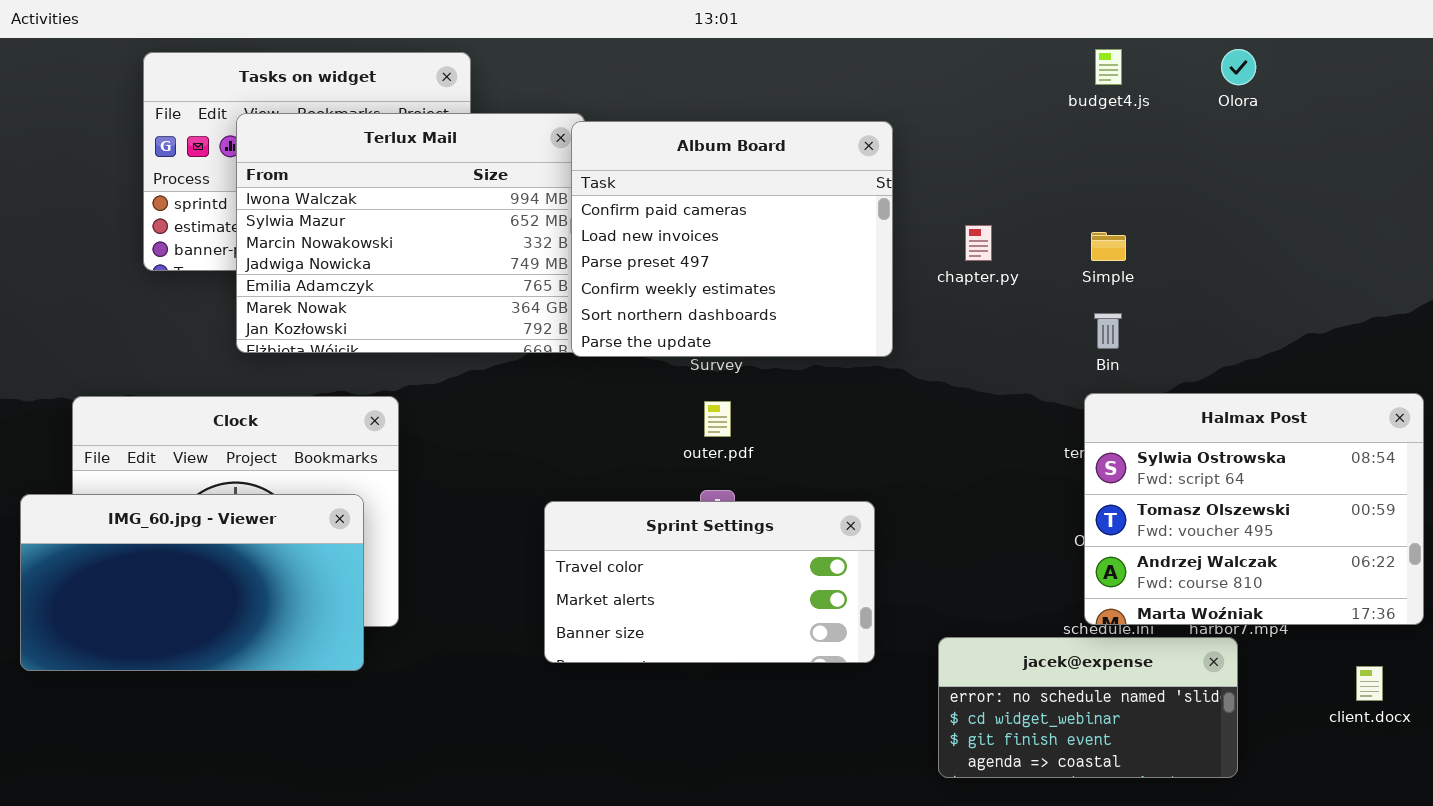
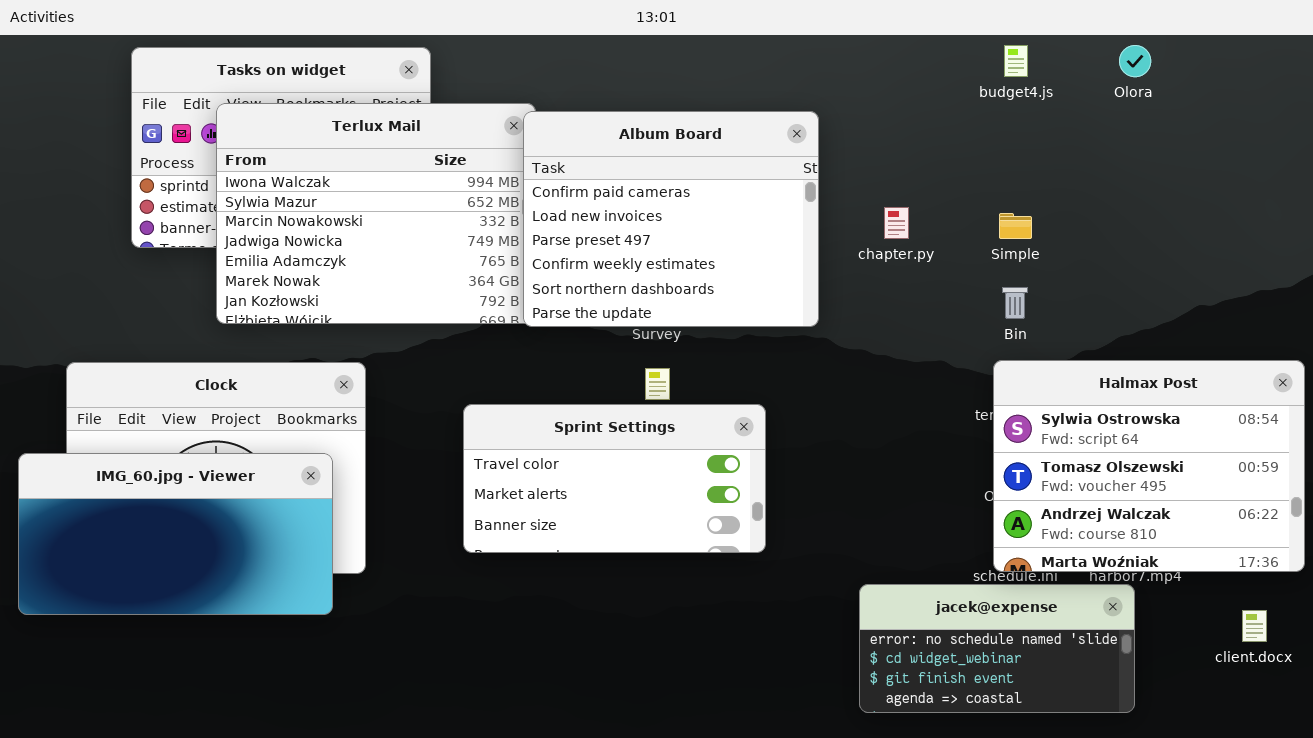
Sprint Settings: [544,501,875,663] -> [463,404,766,553], moved

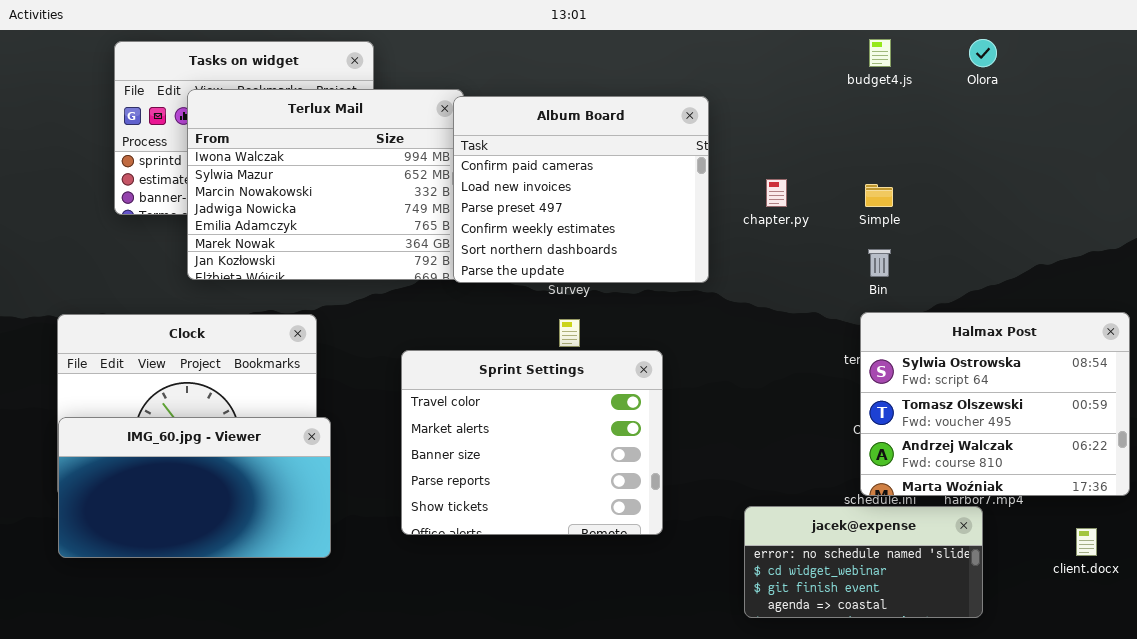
Sprint Settings: [463,404,766,553] -> [401,350,663,535], resized
IMG_60.jpg - Viewer: [18,453,333,615] -> [58,417,331,558], moved

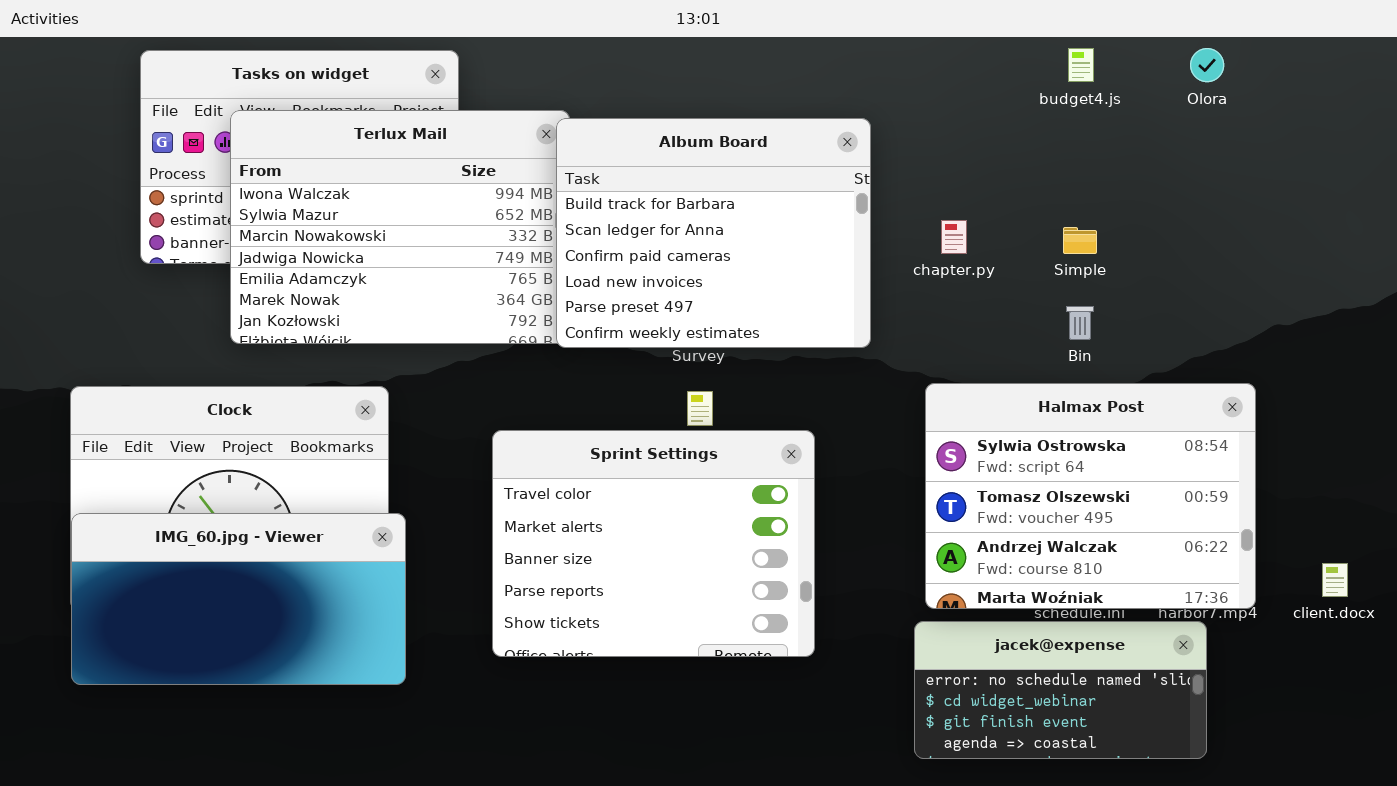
Album Board: [453,96,709,283] -> [556,118,871,348], scrolled up 2 rows
Halmax Post: [860,312,1130,496] -> [925,383,1256,609], moved
client.docx: [1076,528,1097,556] -> [1322,563,1348,597], moved

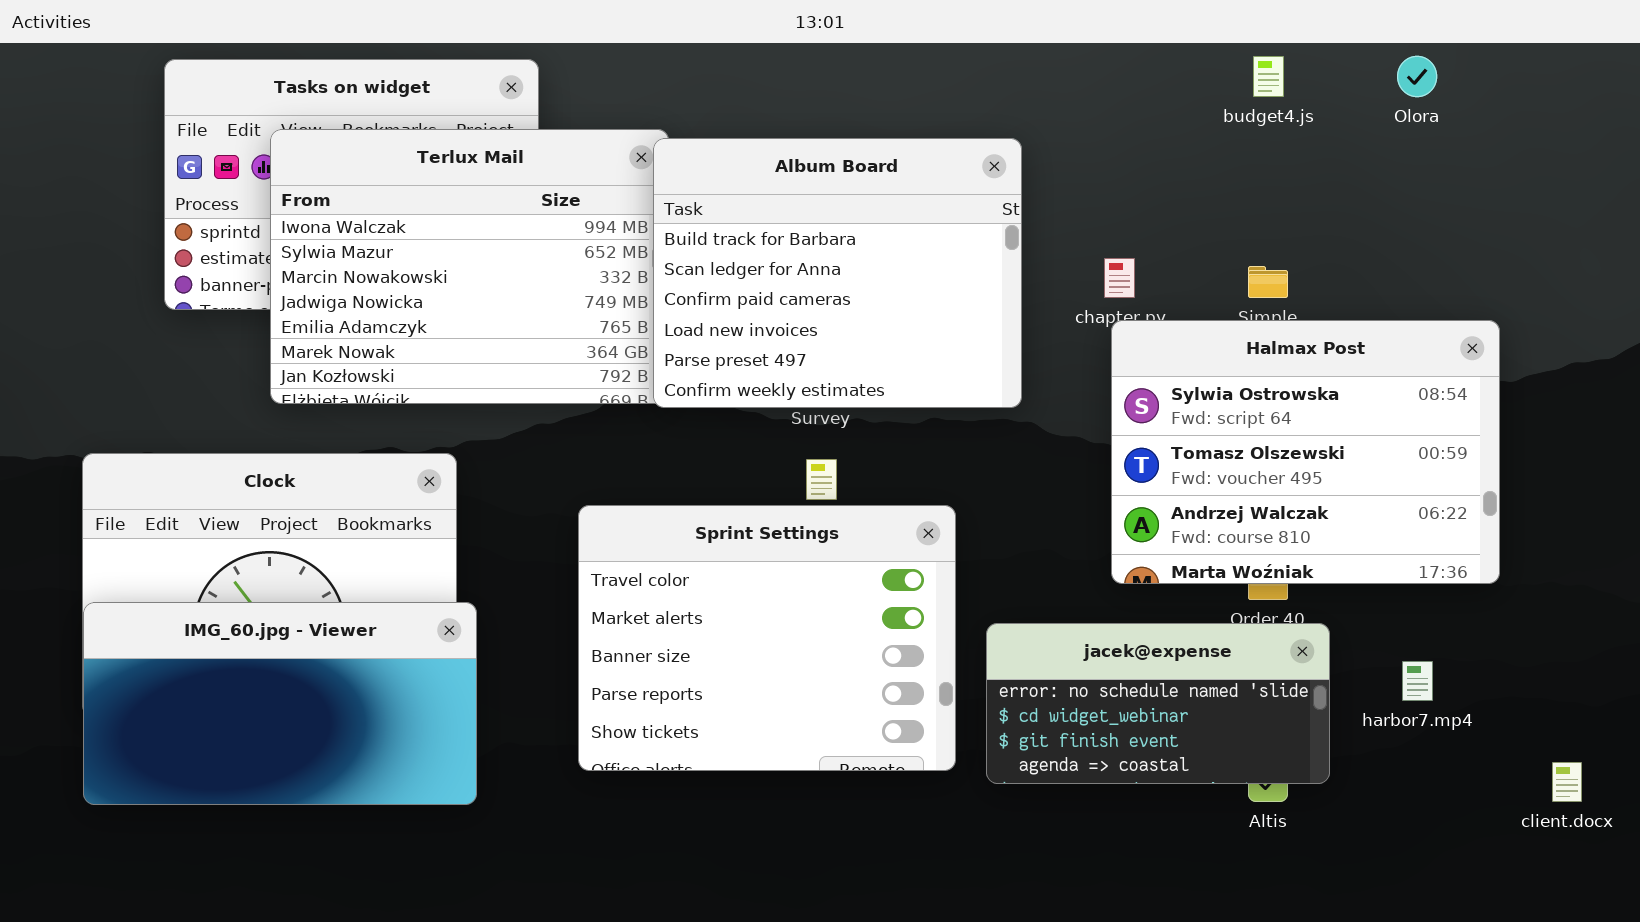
Halmax Post: [925,383,1256,609] -> [1111,320,1500,584], moved
client.docx: [1322,563,1348,597] -> [1552,762,1582,802], moved
jacek@expense: [914,621,1207,759] -> [986,623,1330,784], moved

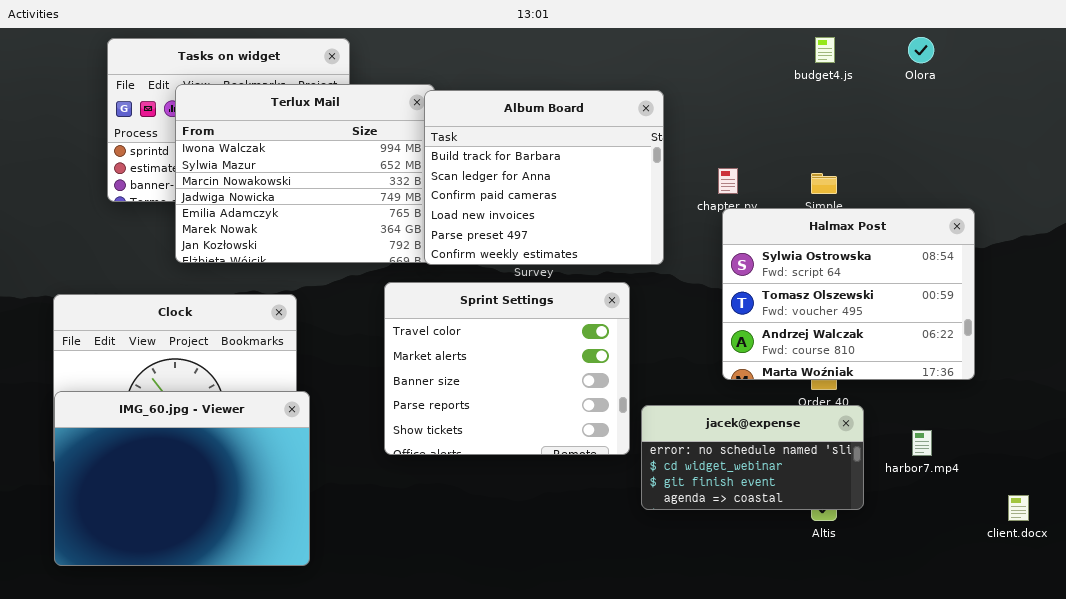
Sprint Settings: [578,505,956,771] -> [384,282,630,455], moved
IMG_60.jpg - Viewer: [83,602,477,805] -> [54,391,310,566], resized

